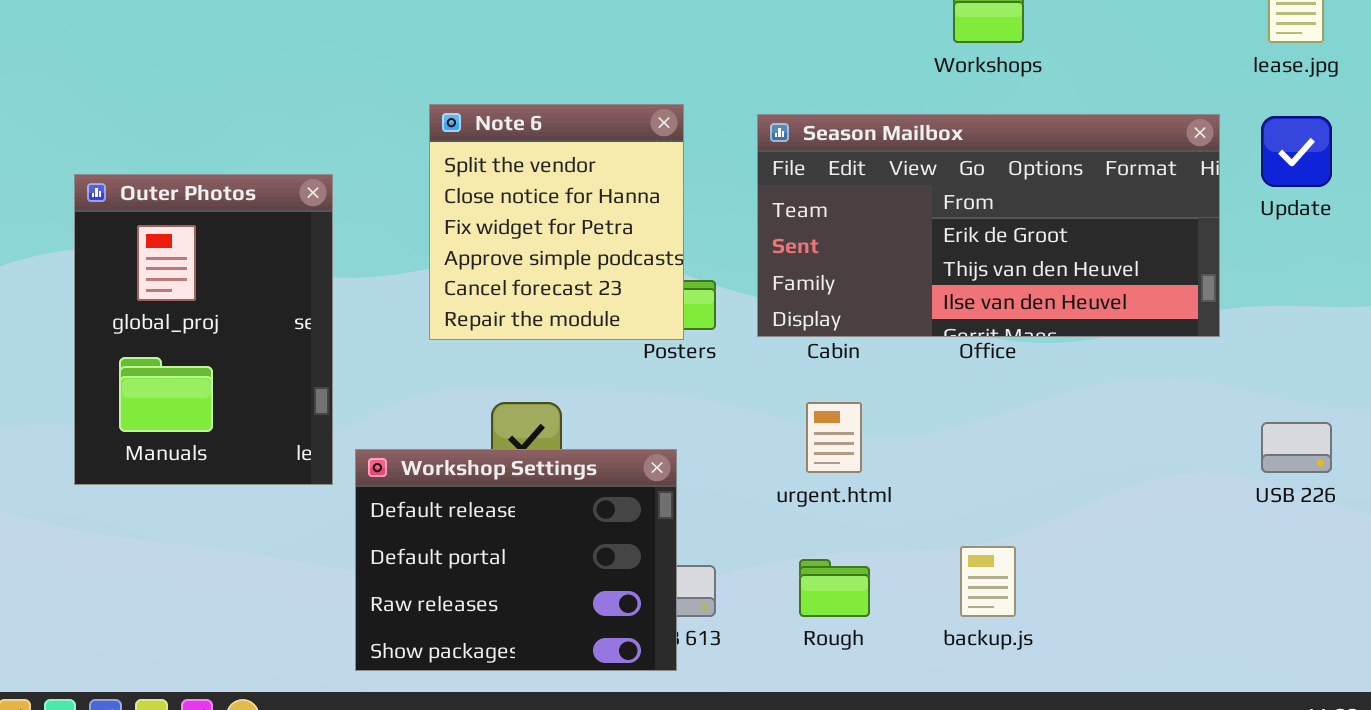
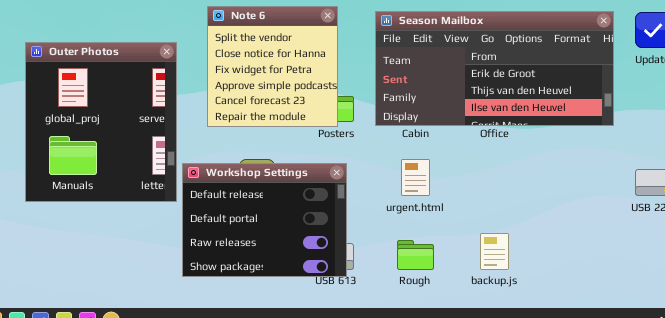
Outer Photos: [74,174,333,485] -> [25,42,177,202], resized
Workshop Settings: [355,449,677,671] -> [182,163,347,277], moved

